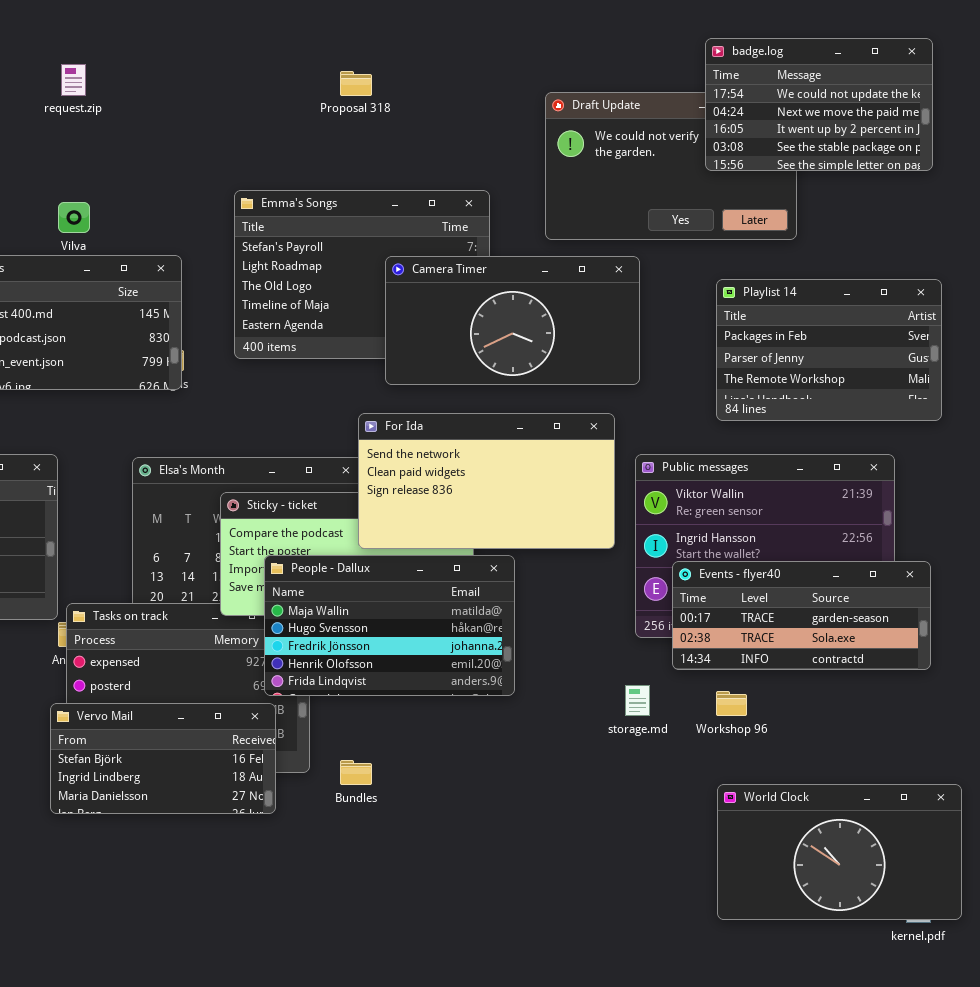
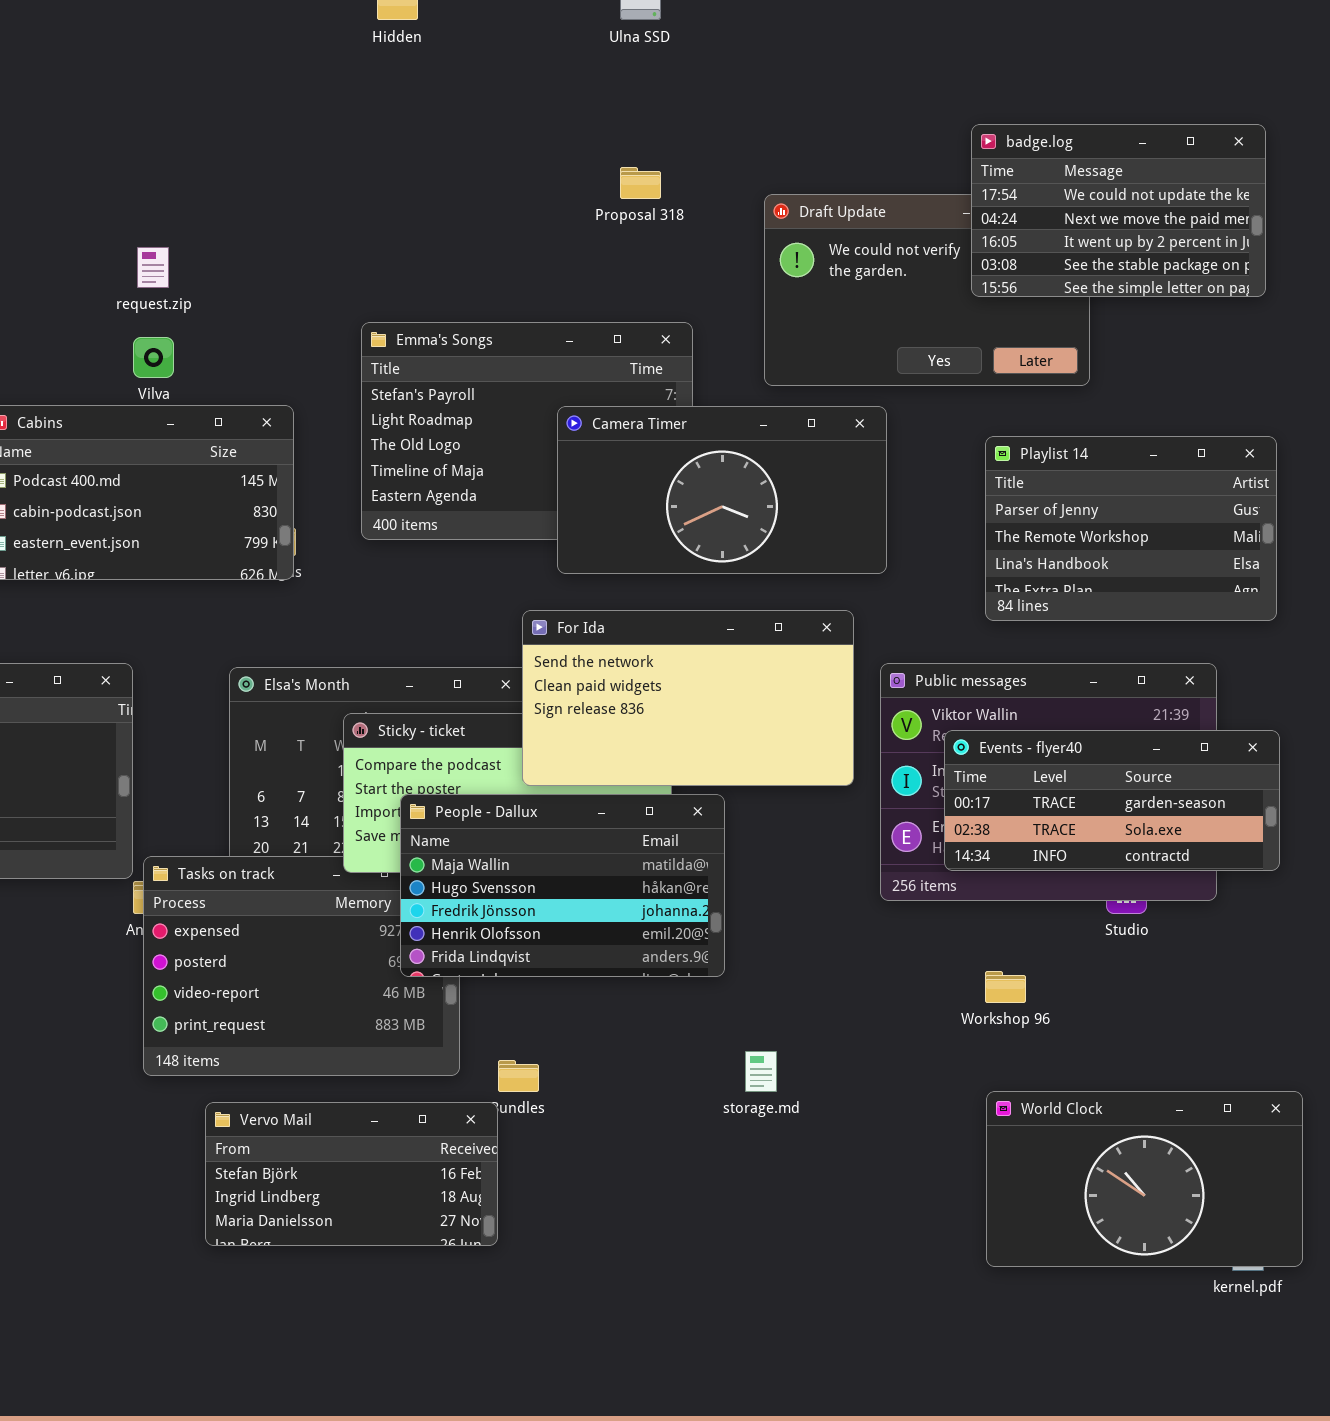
request.zip: [61,64,86,96] -> [137,247,169,288], moved
Proposal 318: [340,71,372,96] -> [620,167,661,199], moved
Playlist 14: [716,279,942,421] -> [985,436,1277,621], scrolled down 1 row
Events - flyer40: [672,561,931,670] -> [944,730,1280,871], moved
storage.md: [625,685,650,716] -> [745,1051,777,1092], moved
Vervo Mail: [50,703,276,814] -> [205,1102,498,1246], moved

